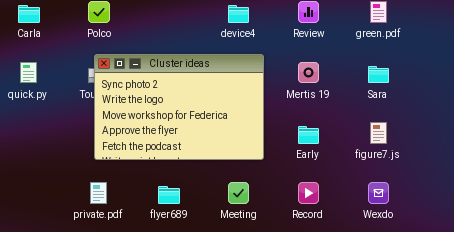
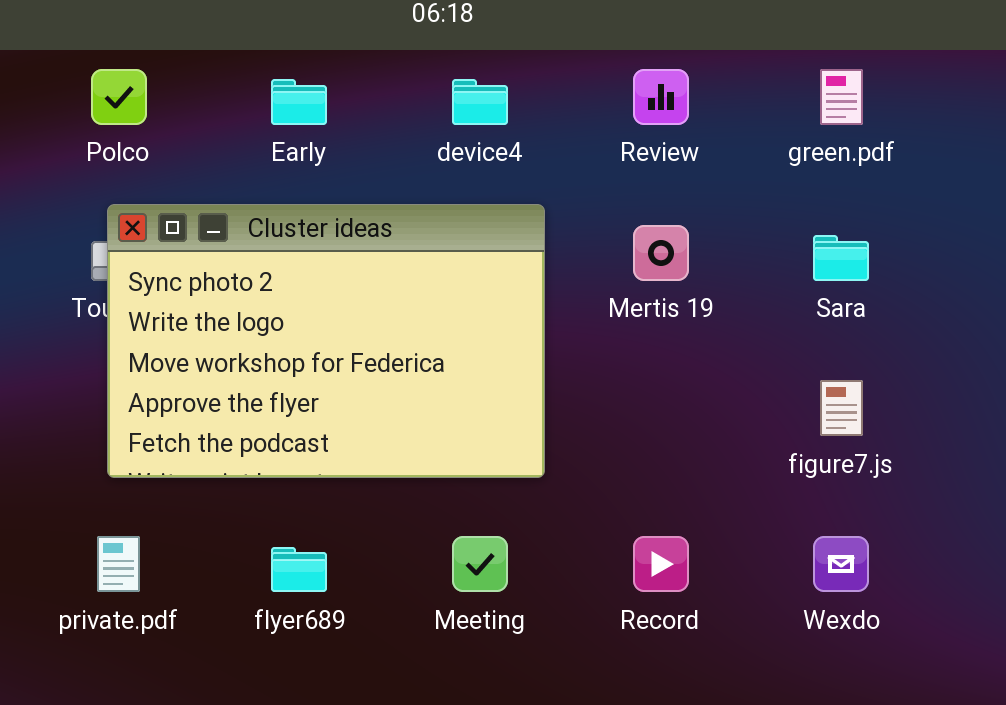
Early: [298,126,319,144] -> [271,79,327,125], moved

